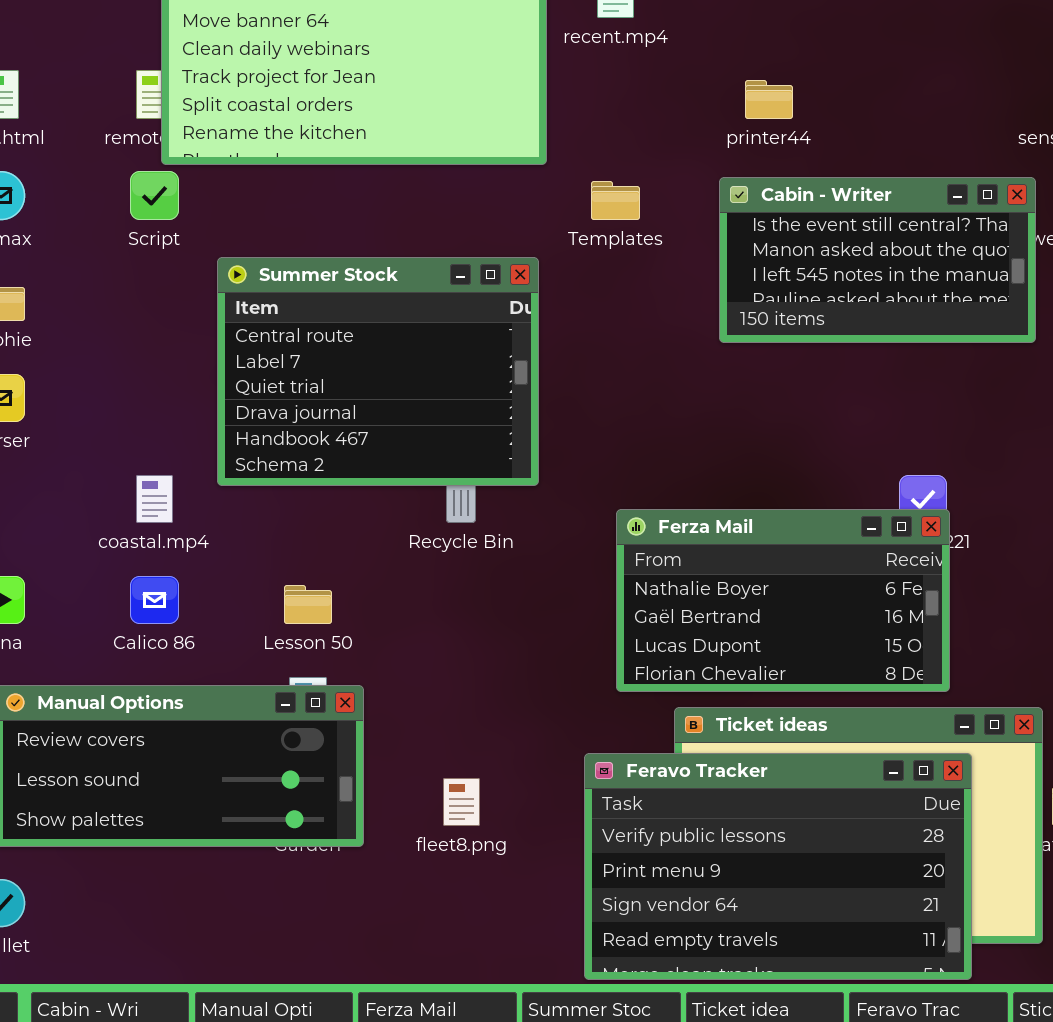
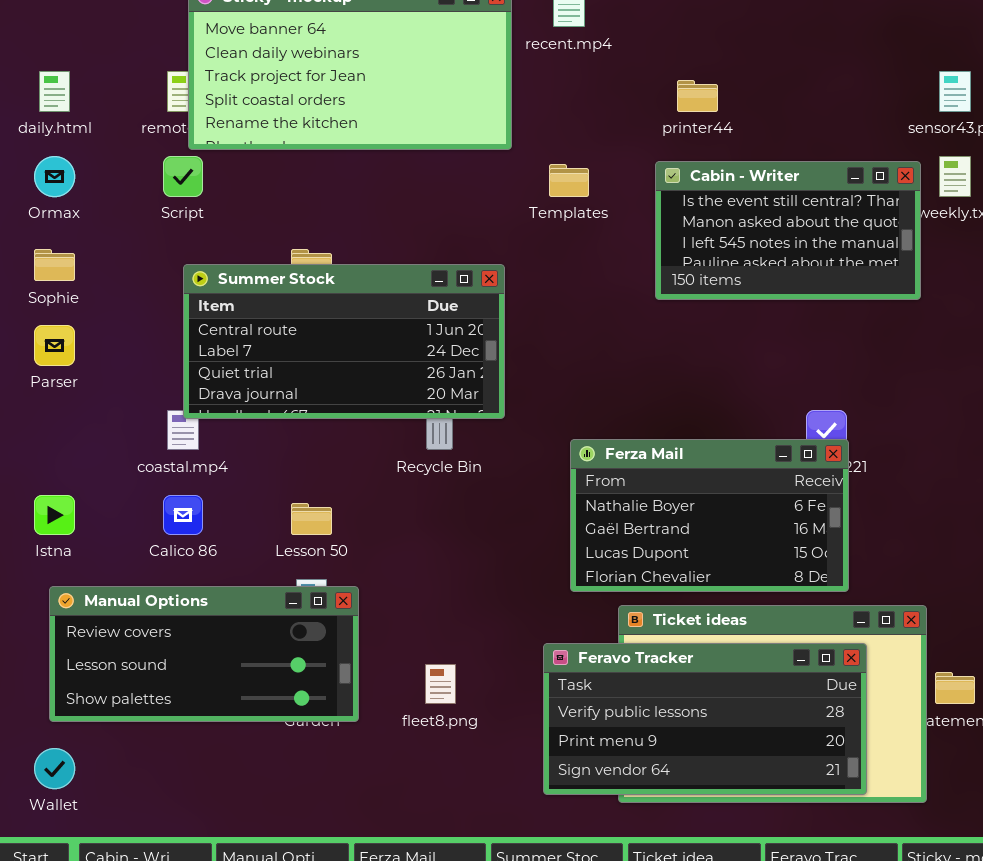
Summer Stock: [217,257,539,486] -> [183,264,505,419], resized
Feravo Tracker: [584,753,972,980] -> [543,643,867,795], resized

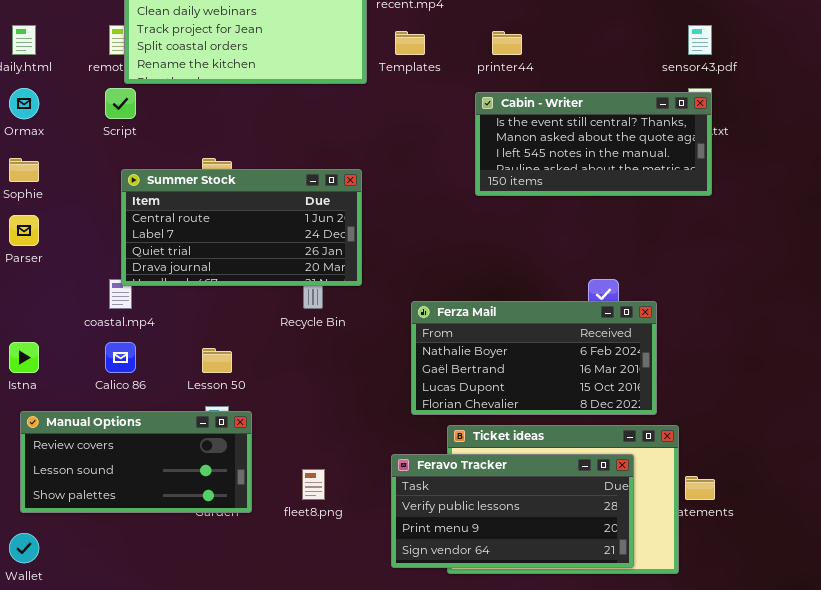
Cabin - Writer: [655,161,921,300] -> [475,92,712,196], resized
Templates: [549,164,589,197] -> [395,31,425,55], moved
Ferza Mail: [570,439,849,592] -> [411,301,657,415], resized

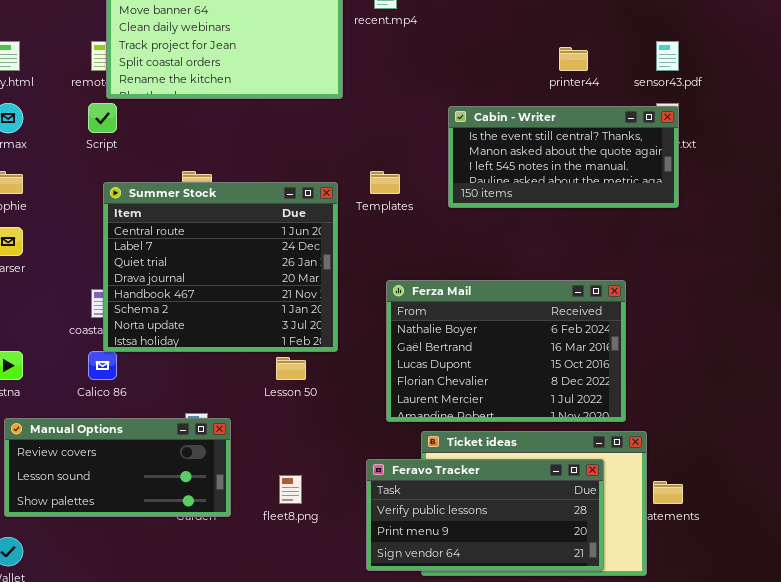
Templates: [395,31,425,55] -> [370,171,400,194], moved
printer44: [492,31,522,55] -> [559,47,588,71], moved
Summer Stock: [121,169,362,286] -> [103,182,338,352], resized
Ferza Mail: [411,301,657,415] -> [386,280,626,422], resized
Lesson 50: [202,348,232,373] -> [276,357,306,380], moved

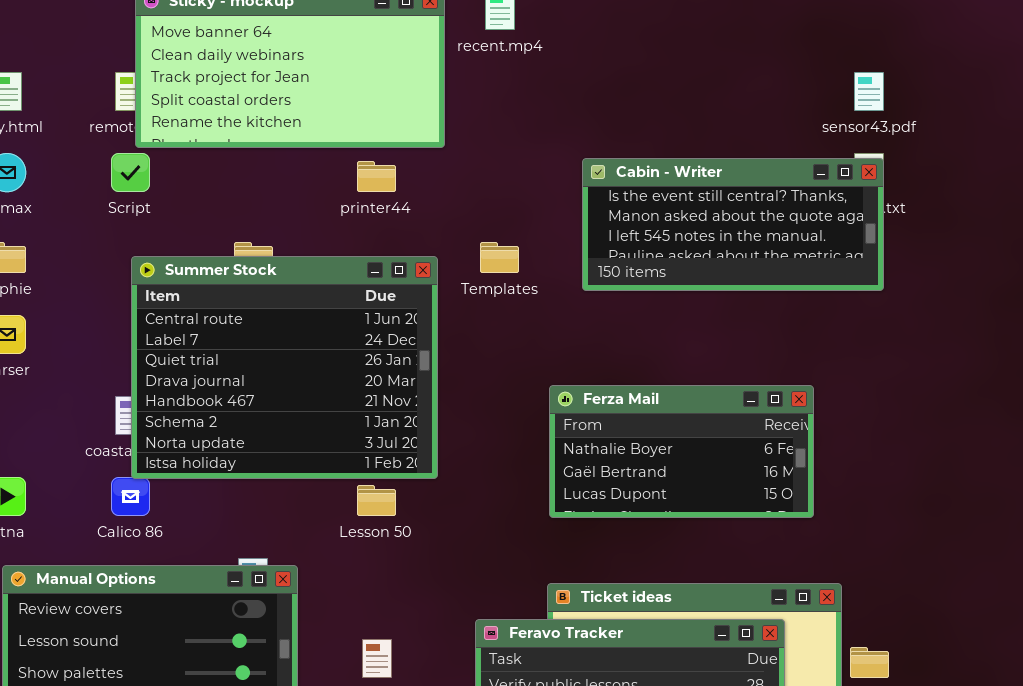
printer44: [559,47,588,71] -> [357,161,396,192], moved
Ferza Mail: [386,280,626,422] -> [549,385,814,518], resized

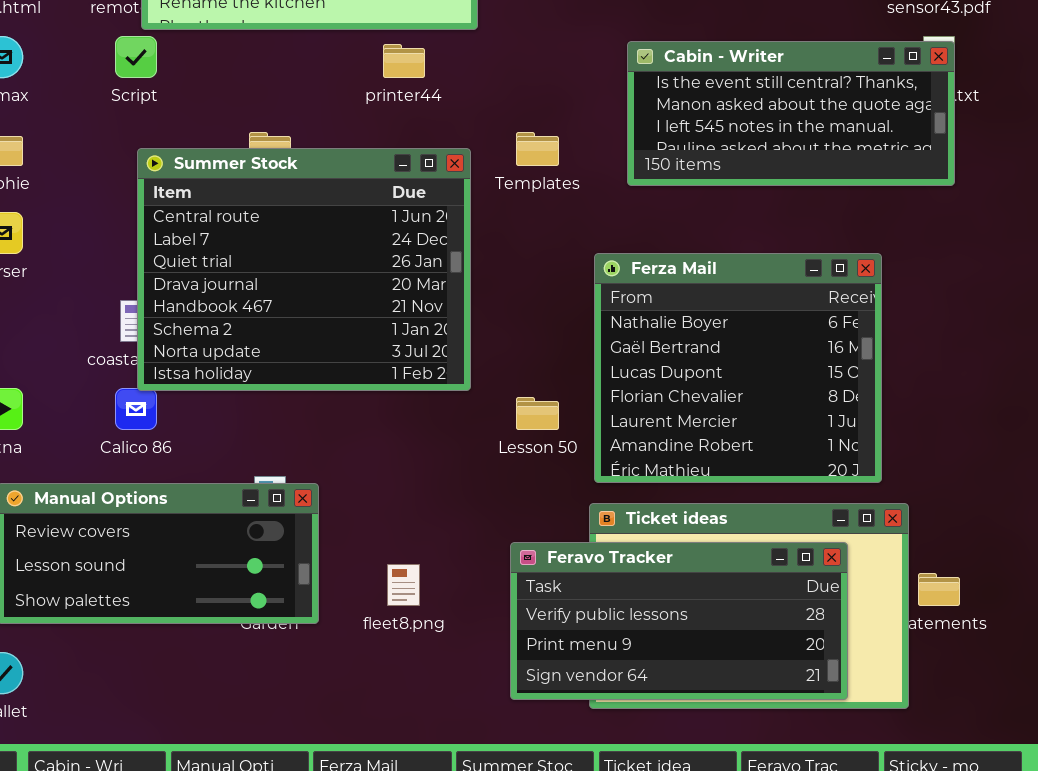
Ferza Mail: [549,385,814,518] -> [594,253,882,483], moved, resized
Lesson 50: [357,485,396,516] -> [516,397,559,430], moved

